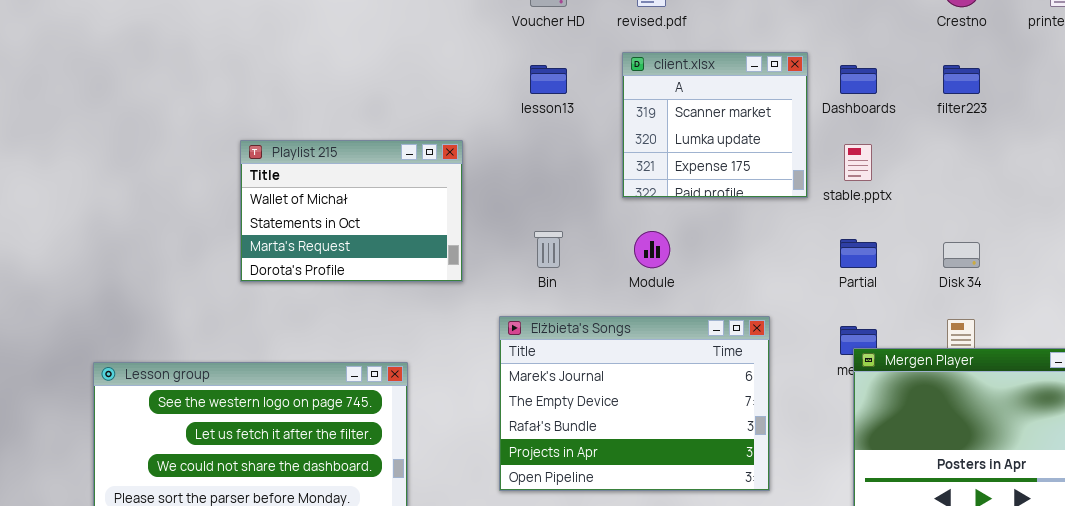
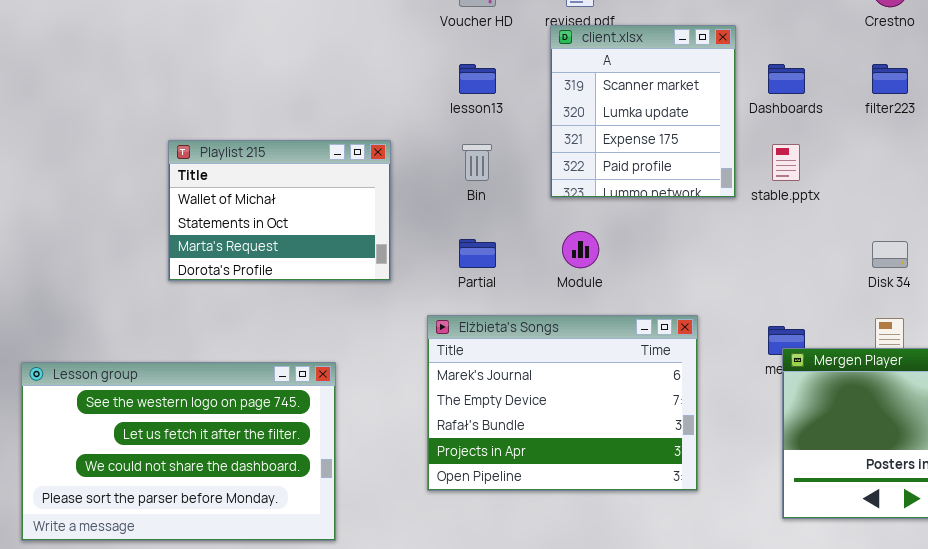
client.xlsx: [622,52,808,198] -> [550,25,736,198], resized
Bin: [534,231,563,268] -> [462,144,492,181], moved
Partial: [840,239,877,268] -> [459,239,496,268], moved

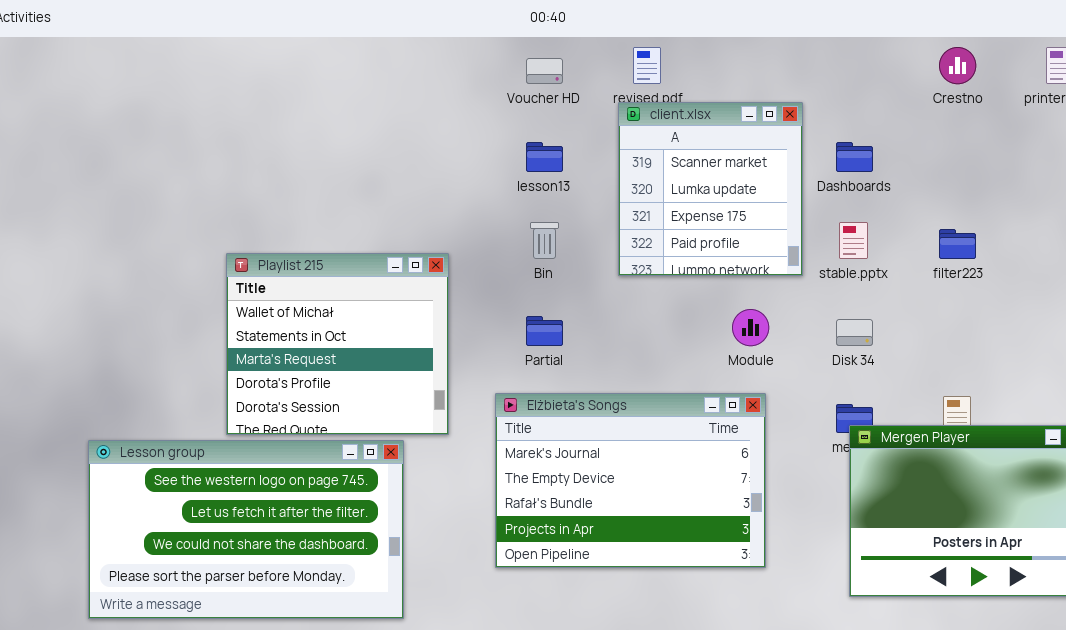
filter223: [872,64,908,94] -> [939,229,976,259], moved
Playlist 215: [168,140,391,281] -> [226,253,449,435], moved, resized
Module: [562,231,599,268] -> [732,309,769,346], moved
Disk 34: [872,241,908,268] -> [836,319,873,346], moved

